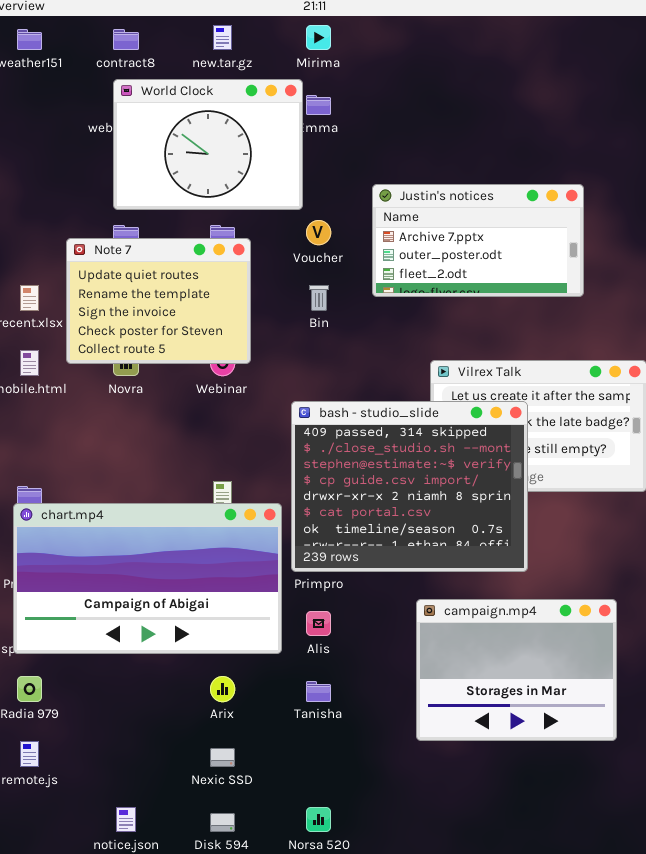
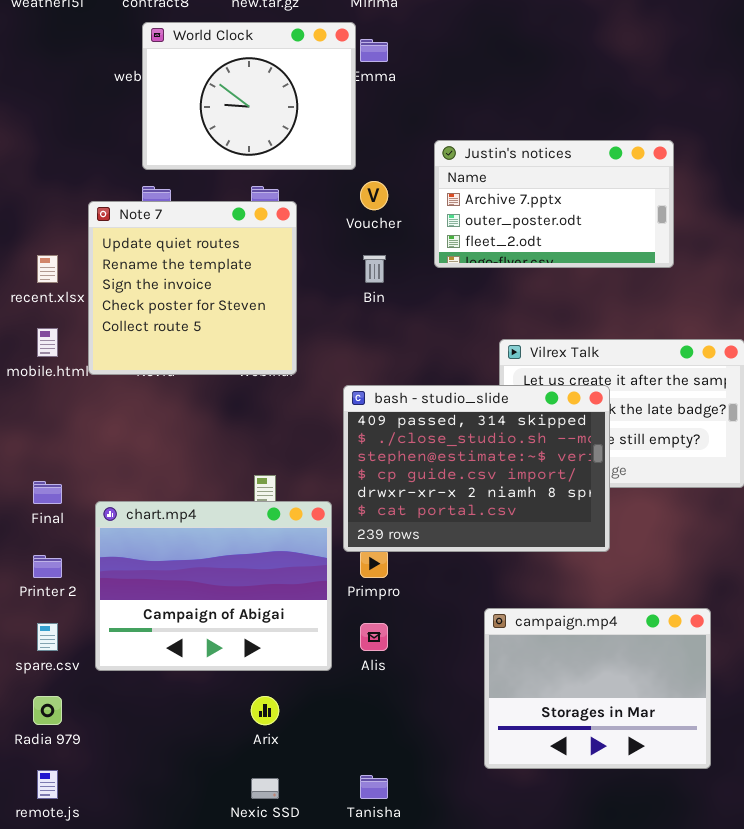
Note 7: [66,238,251,364] -> [88,201,297,375], resized
bash - studio_slide: [291,401,528,572] -> [343,385,610,552], resized
chart.mp4: [13,503,282,654] -> [95,501,332,671], resized
Tanisha: [306,681,331,702] -> [360,775,388,799], moved

